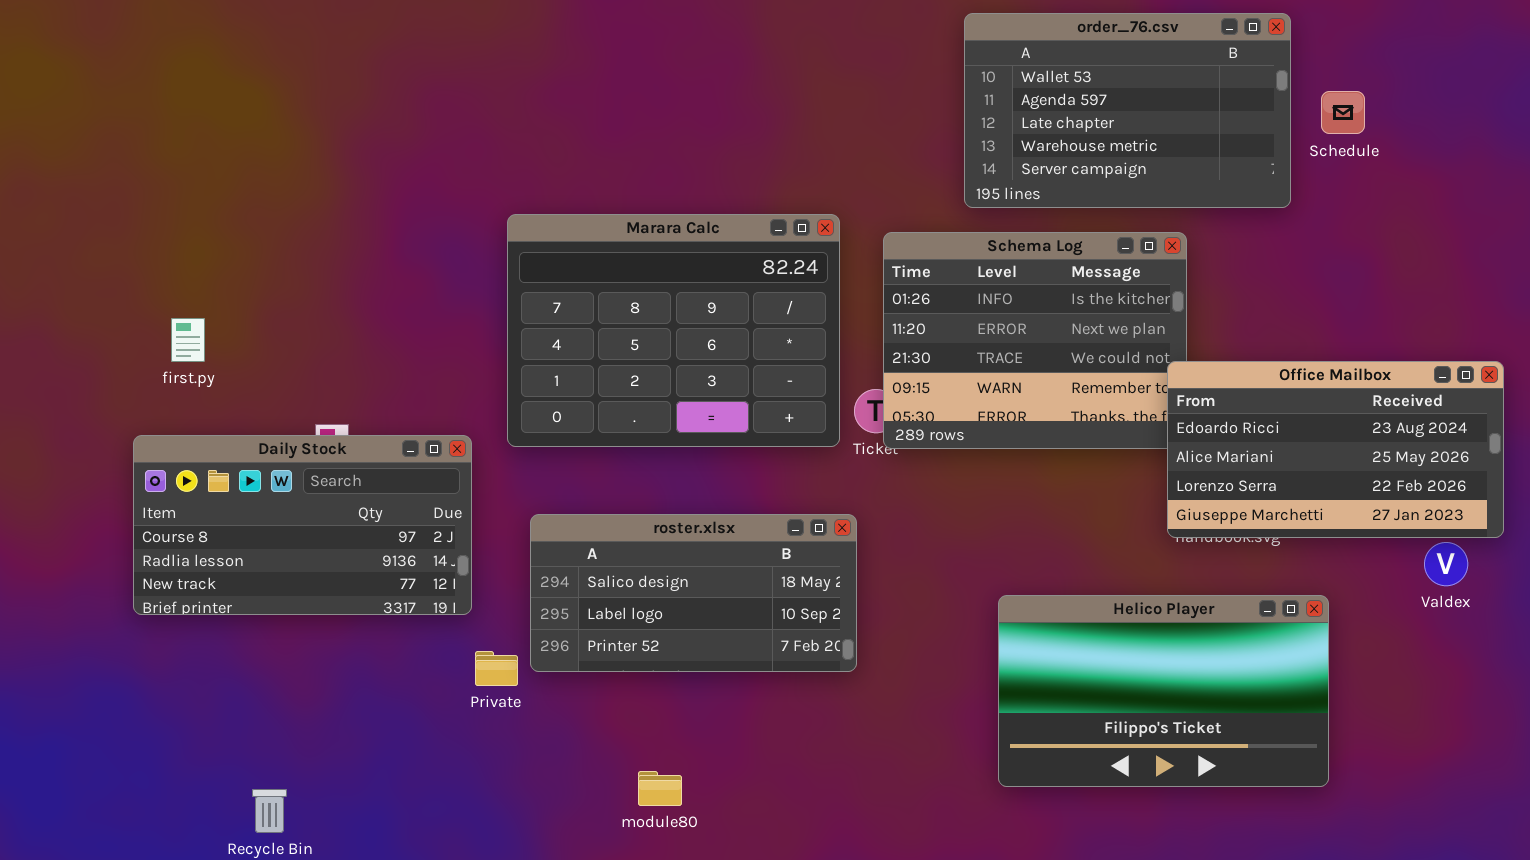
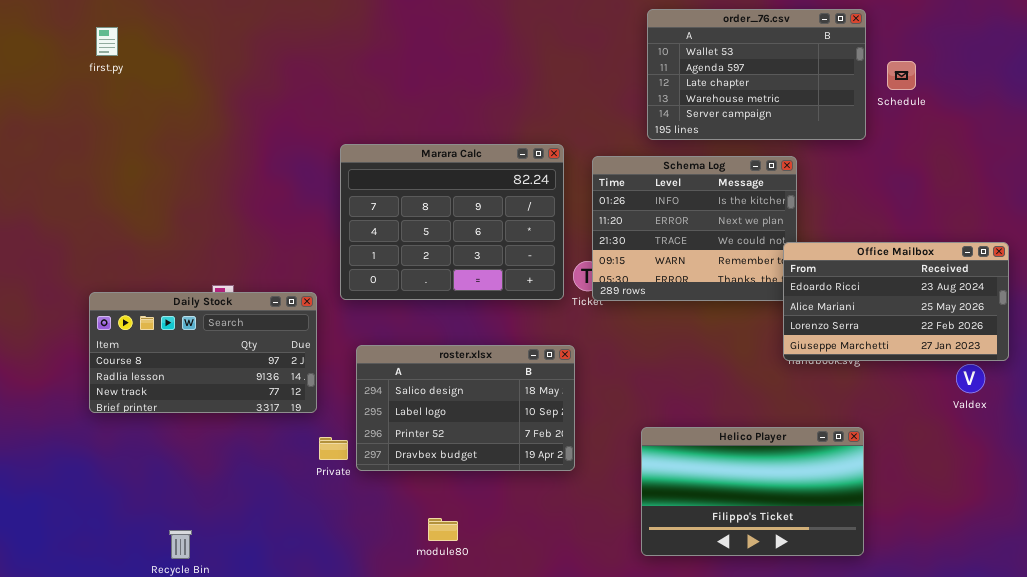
first.py: [171,318,205,362] -> [96,27,118,56], moved
roster.xlsx: [530,514,857,672] -> [356,345,575,471], resized
Helico Player: [998,595,1329,787] -> [641,427,864,556], moved

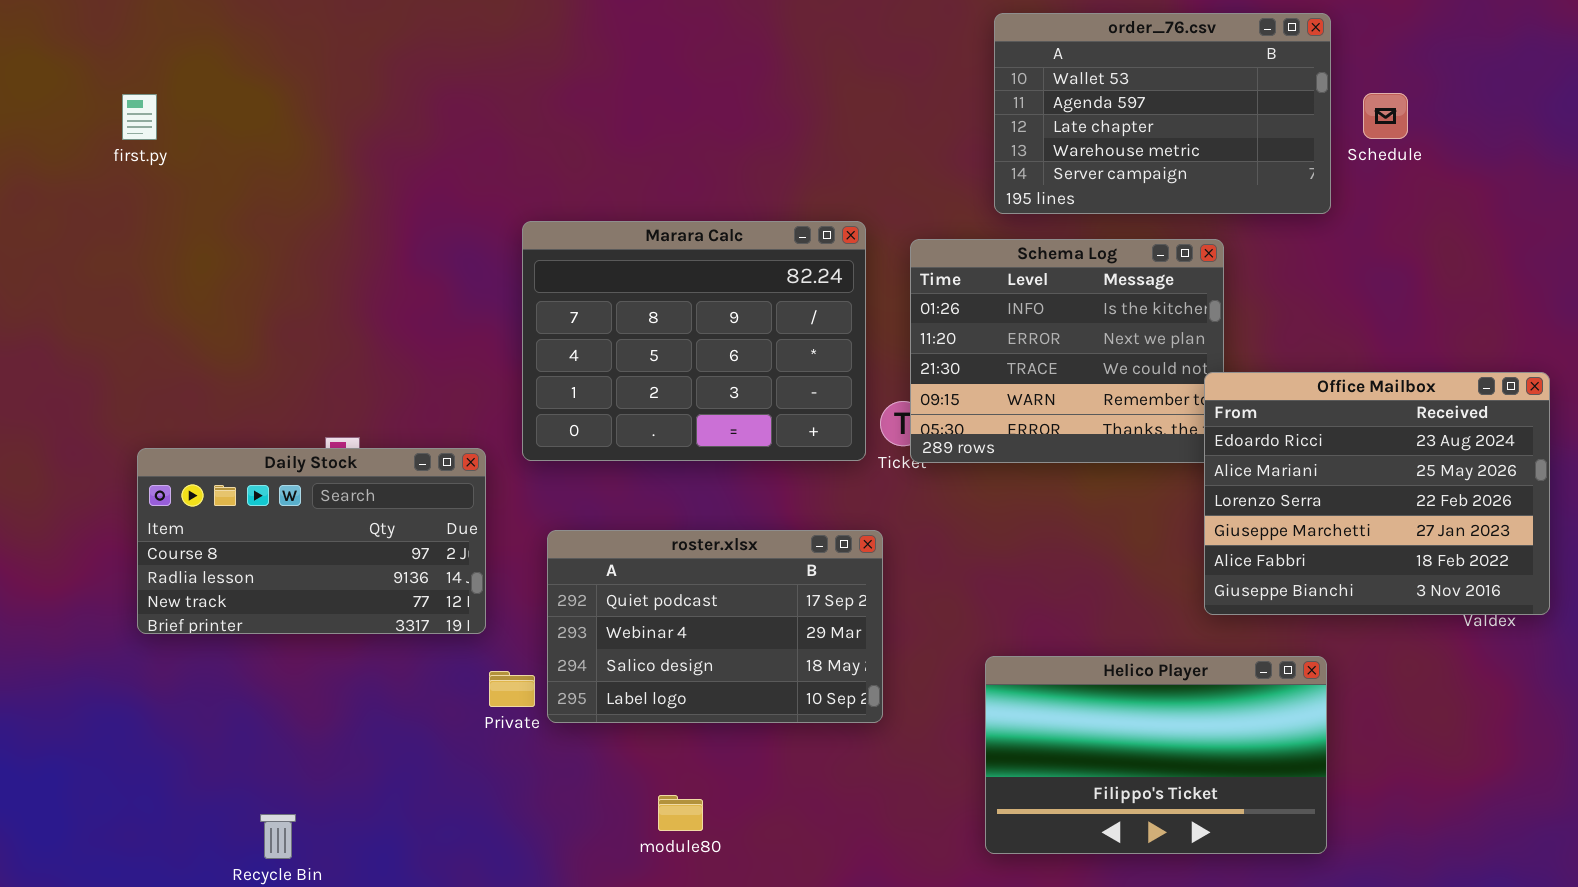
first.py: [96,27,118,56] -> [122,94,157,140], moved
Office Mailbox: [783,242,1009,361] -> [1204,372,1550,615], resized
roster.xlsx: [356,345,575,471] -> [547,530,883,723], scrolled up 2 rows

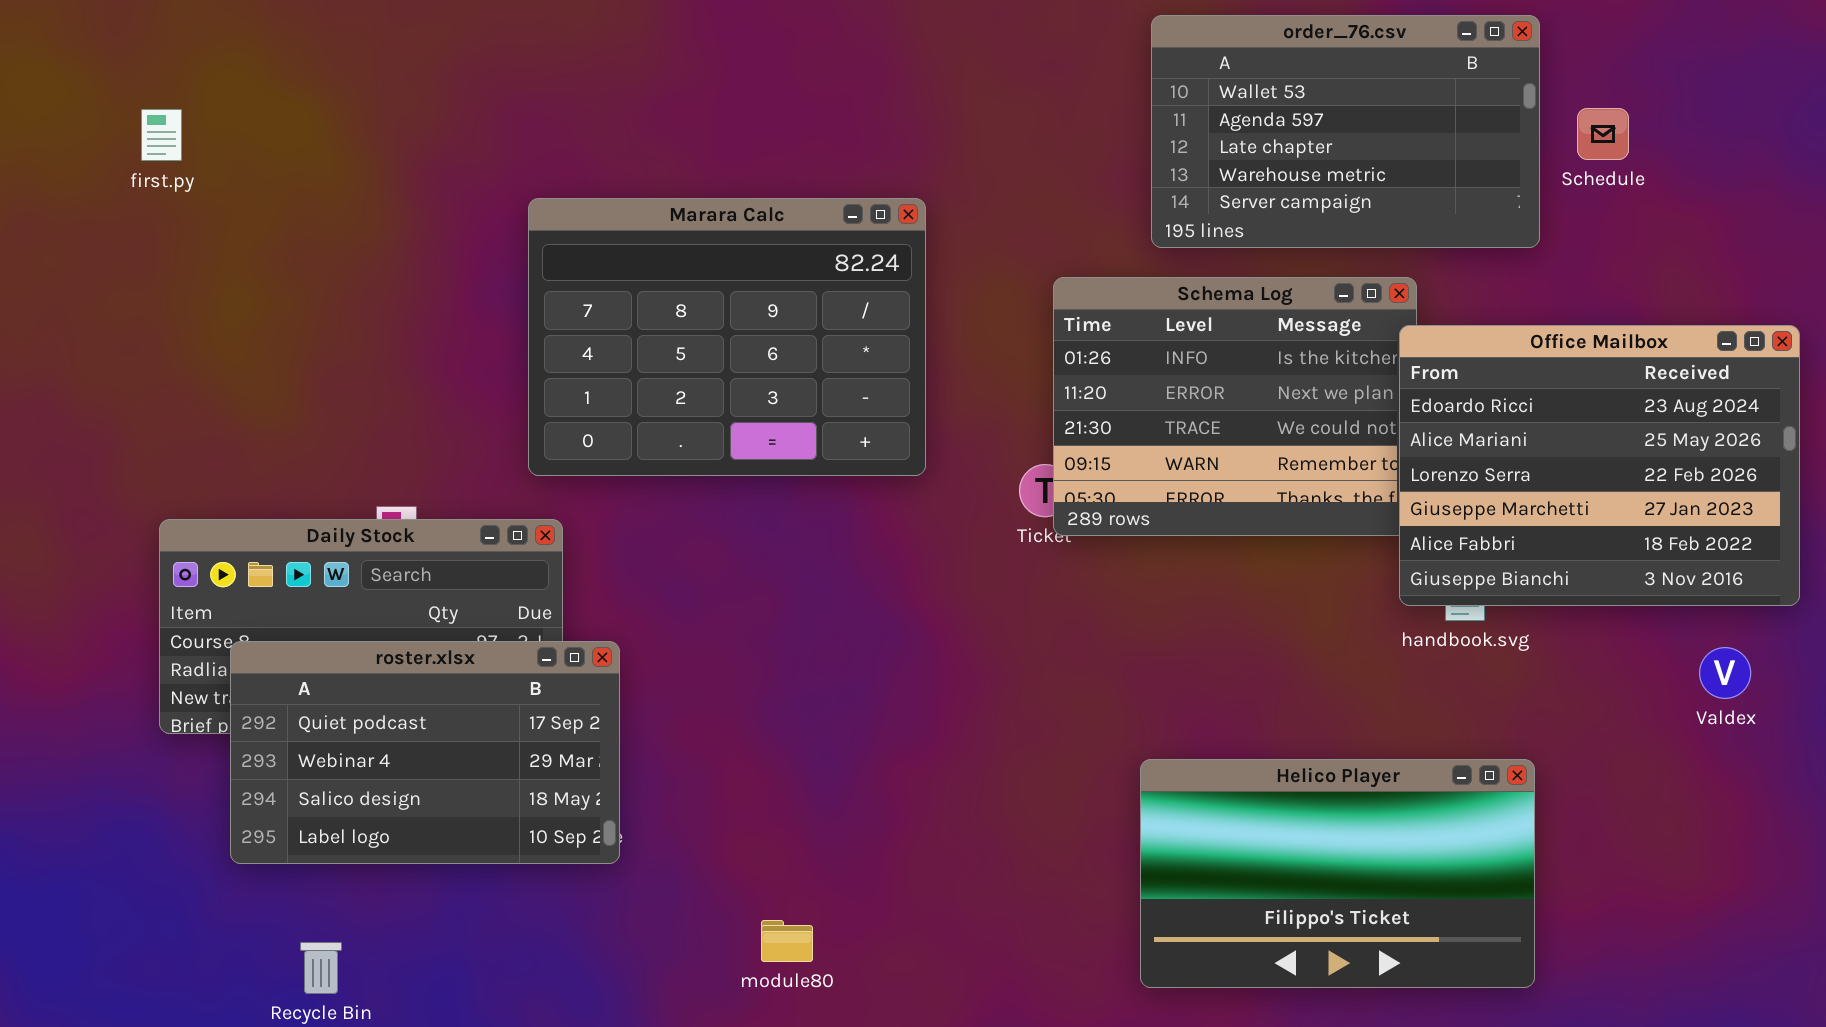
Marara Calc: [522,221,866,461] -> [528,198,926,476], moved
Office Mailbox: [1204,372,1550,615] -> [1399,325,1800,606], moved
roster.xlsx: [547,530,883,723] -> [230,641,620,864], moved

